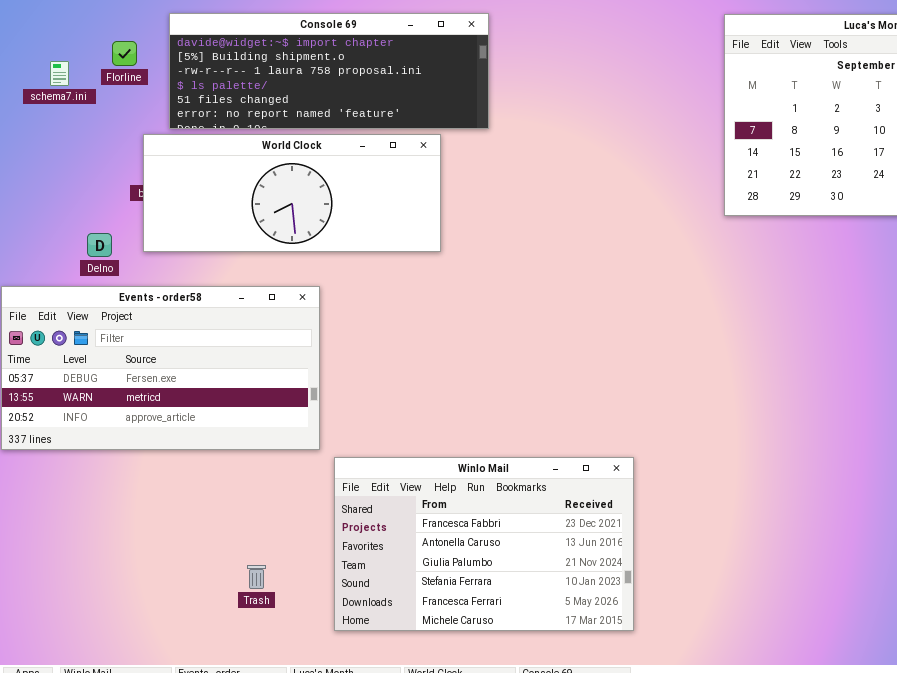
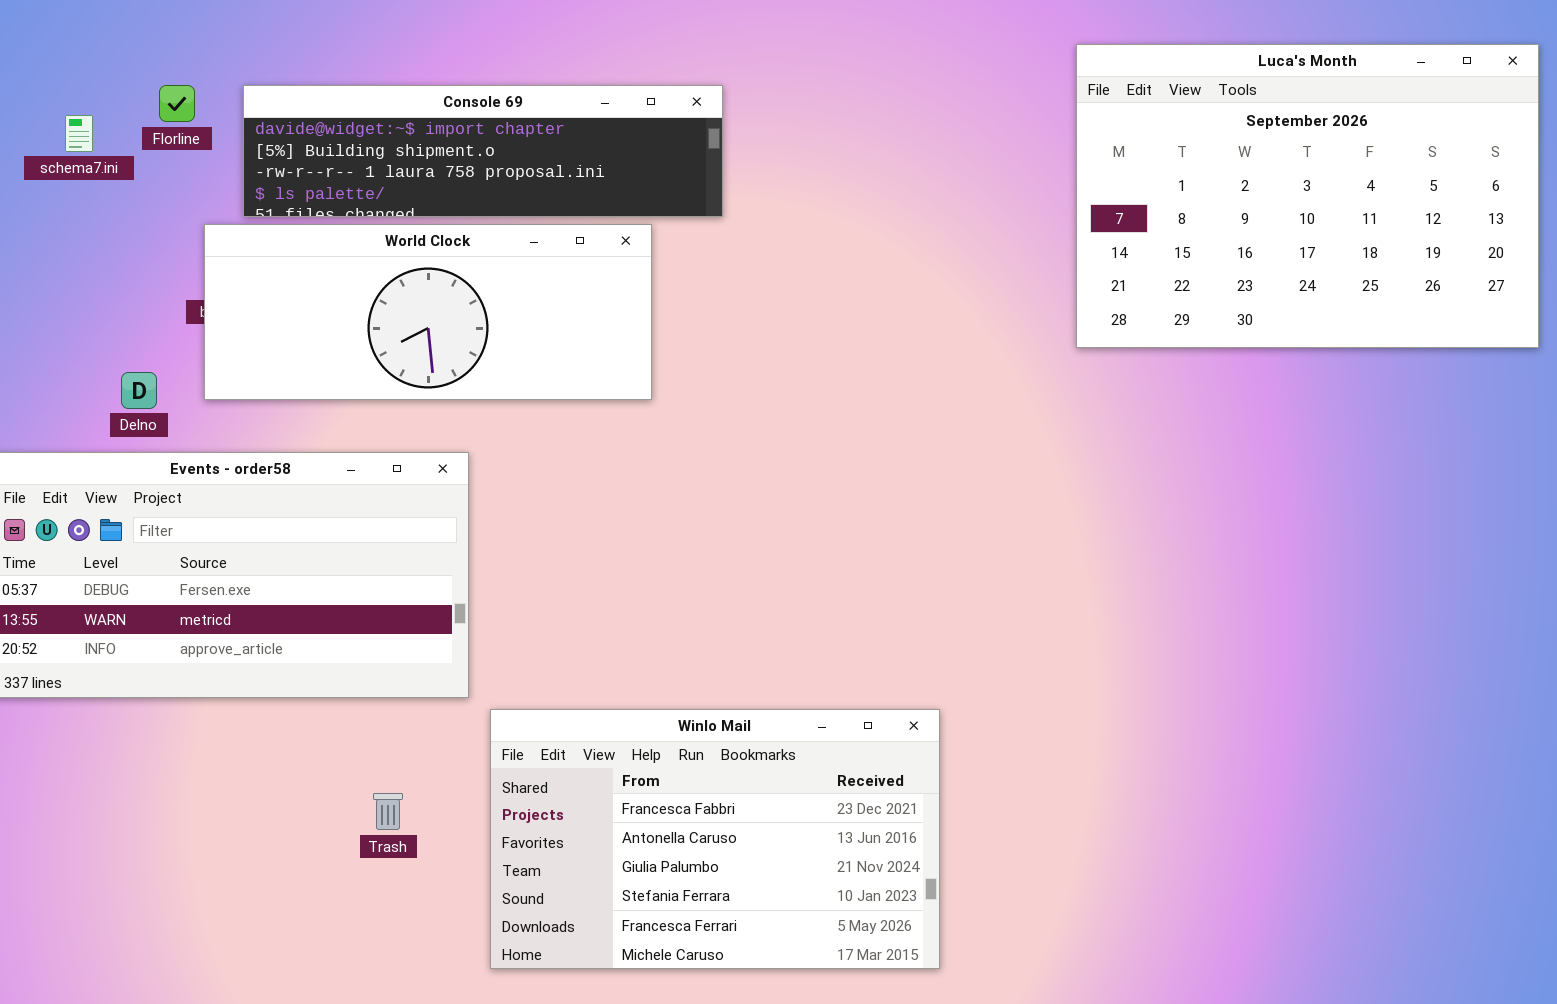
Console 69: [169,13,489,129] -> [243,85,723,217], resized
Trash: [247,565,266,589] -> [373,793,403,830], moved

